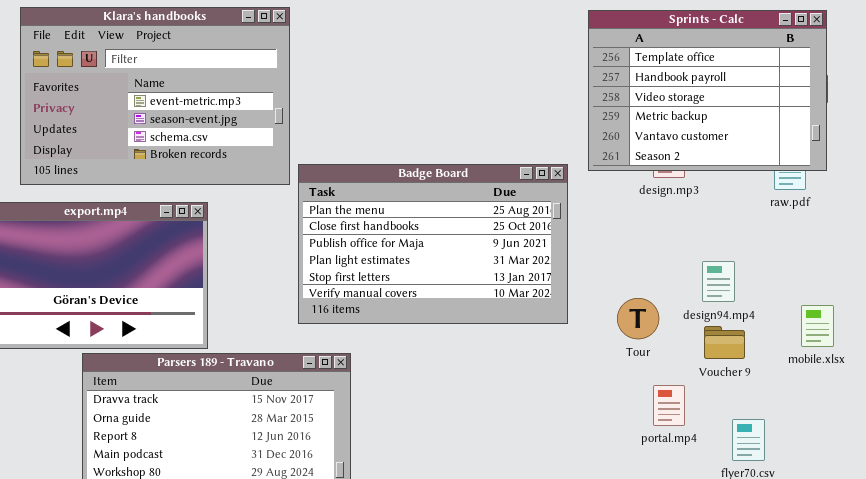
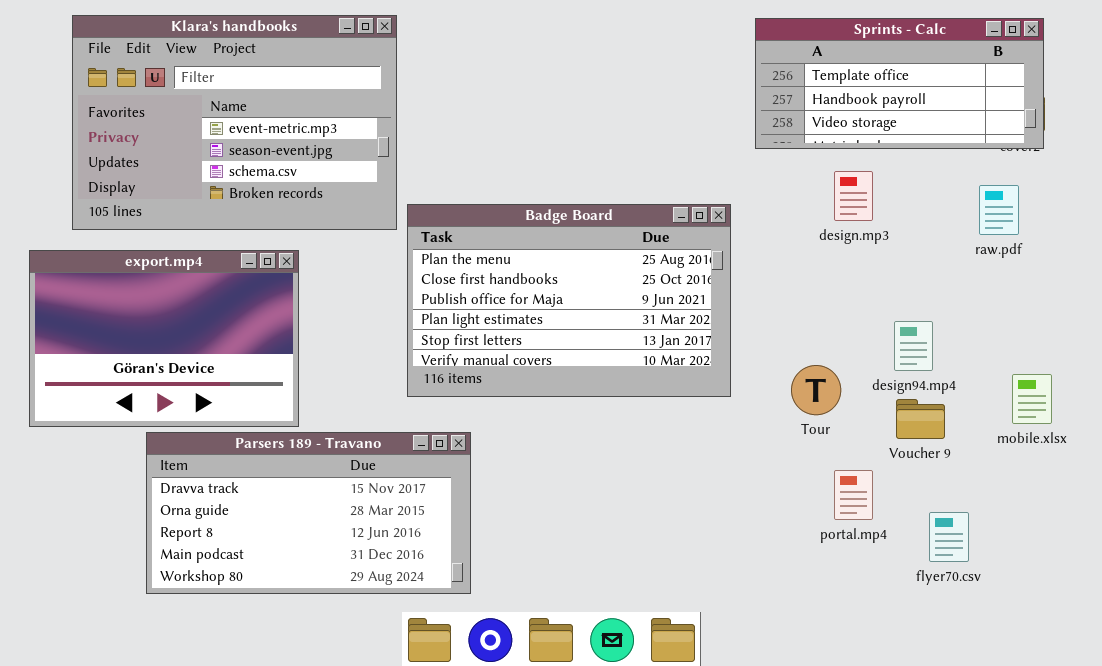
Sprints - Calc: [588,10,827,171] -> [755,18,1044,149], resized

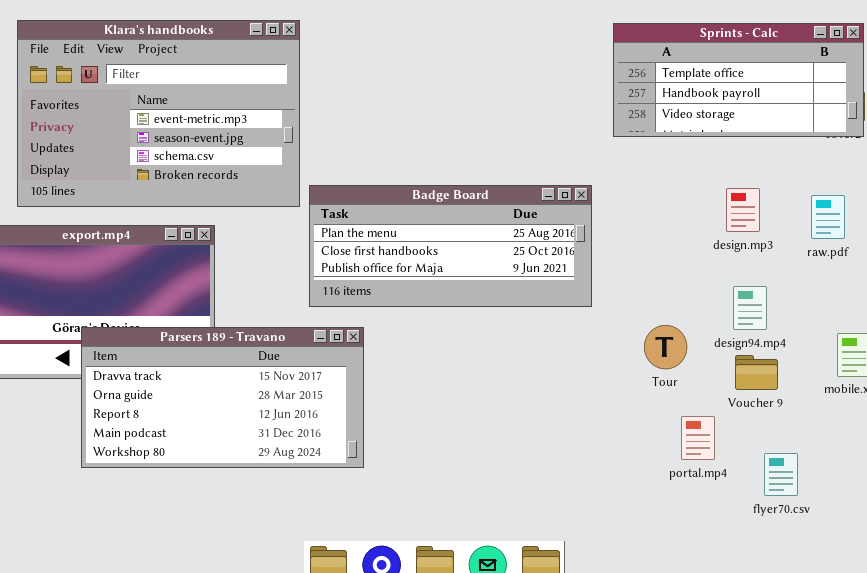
design.mp3: [834,171,873,221] -> [726,188,760,232], moved
raw.pdf: [979,185,1019,235] -> [811,195,845,239], moved
Badge Board: [407,204,731,397] -> [309,185,592,307], resized
Parsers 189 - Travano: [146,432,471,594] -> [81,327,364,468], moved

